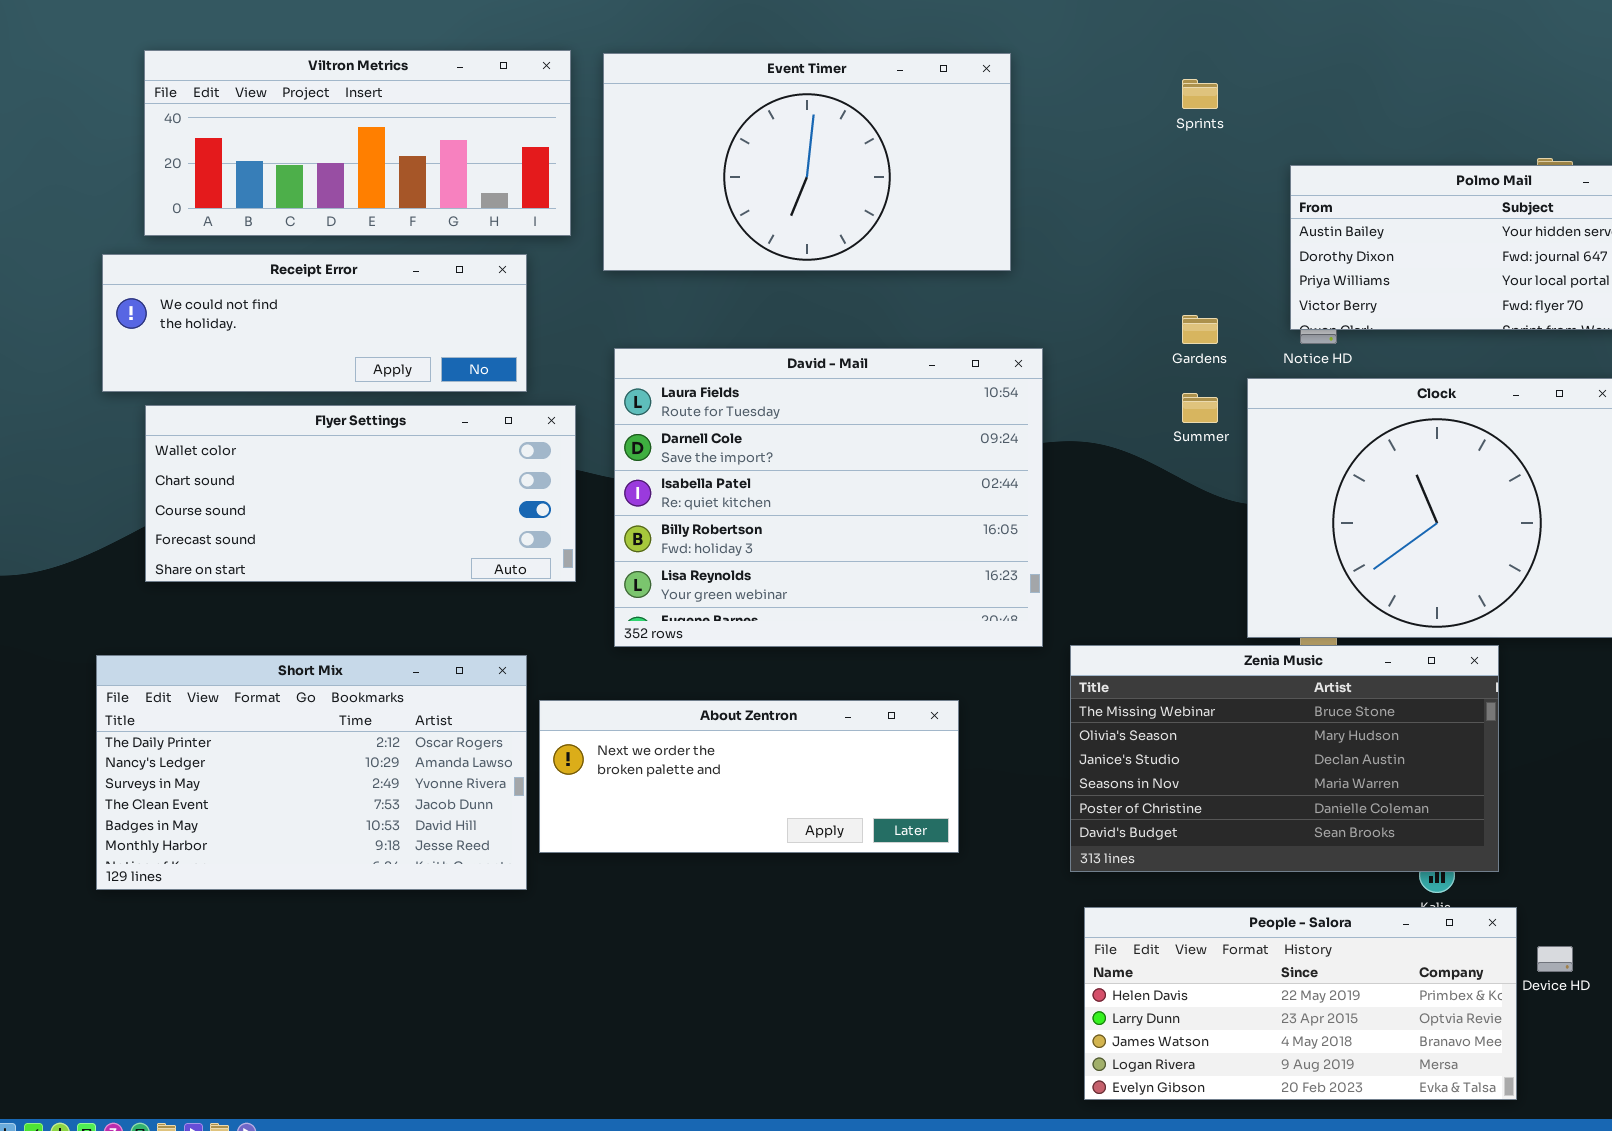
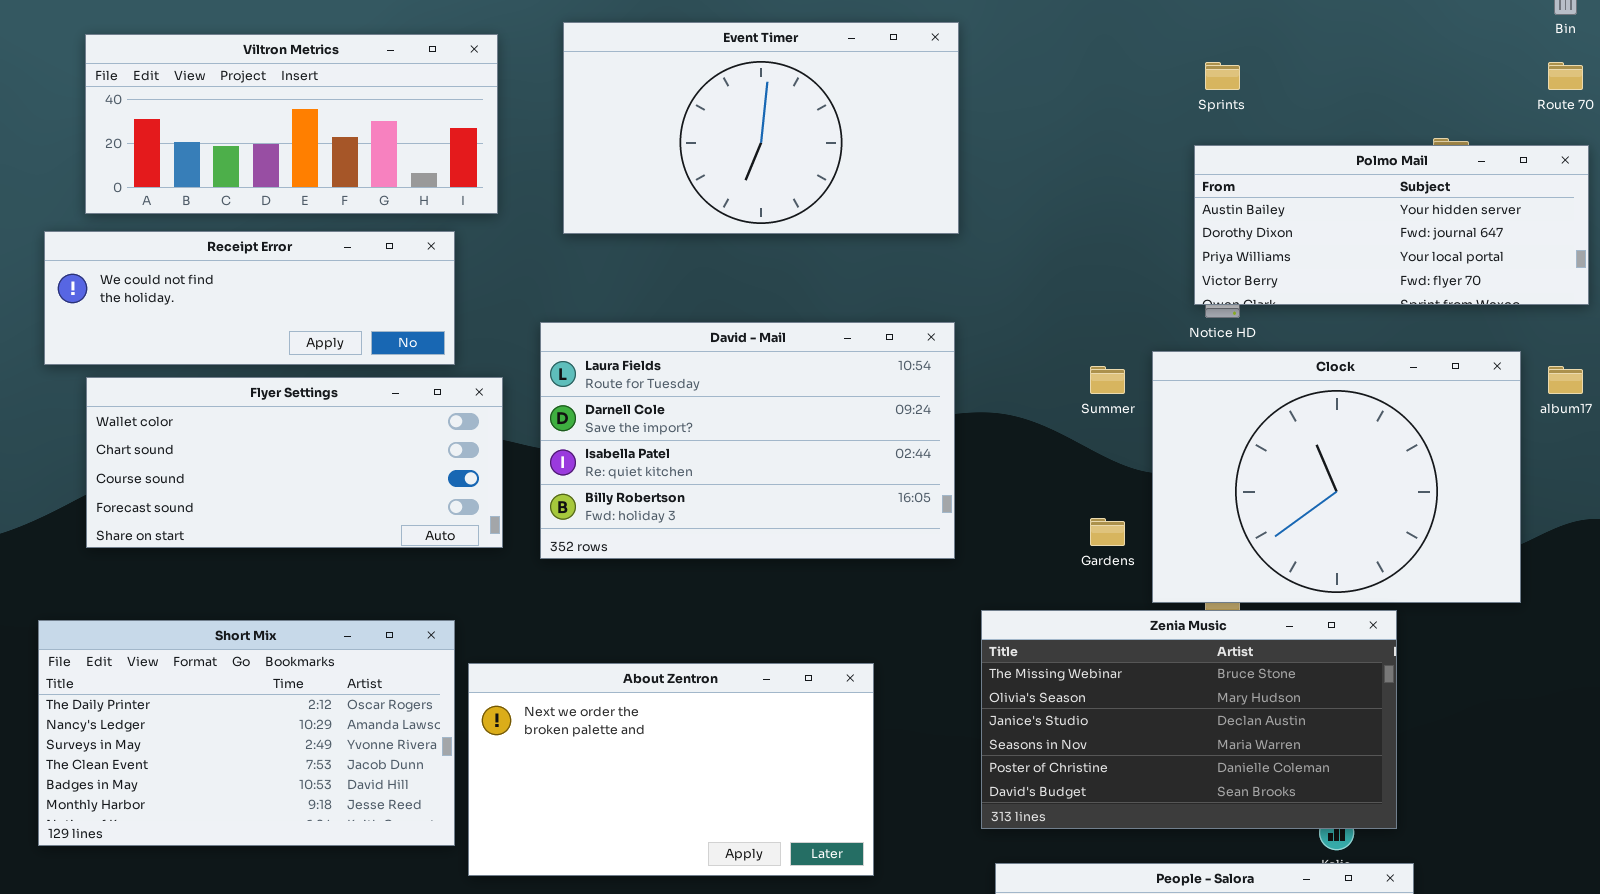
Event Timer: [603,53,1011,271] -> [563,22,959,234], moved
Sprints: [1182,79,1218,109] -> [1205,62,1240,90], moved
Gardens: [1182,315,1218,344] -> [1090,518,1125,546], moved
David - Mail: [614,348,1043,647] -> [540,322,955,559], resized
About Zentron: [539,700,959,853] -> [468,663,874,876], resized

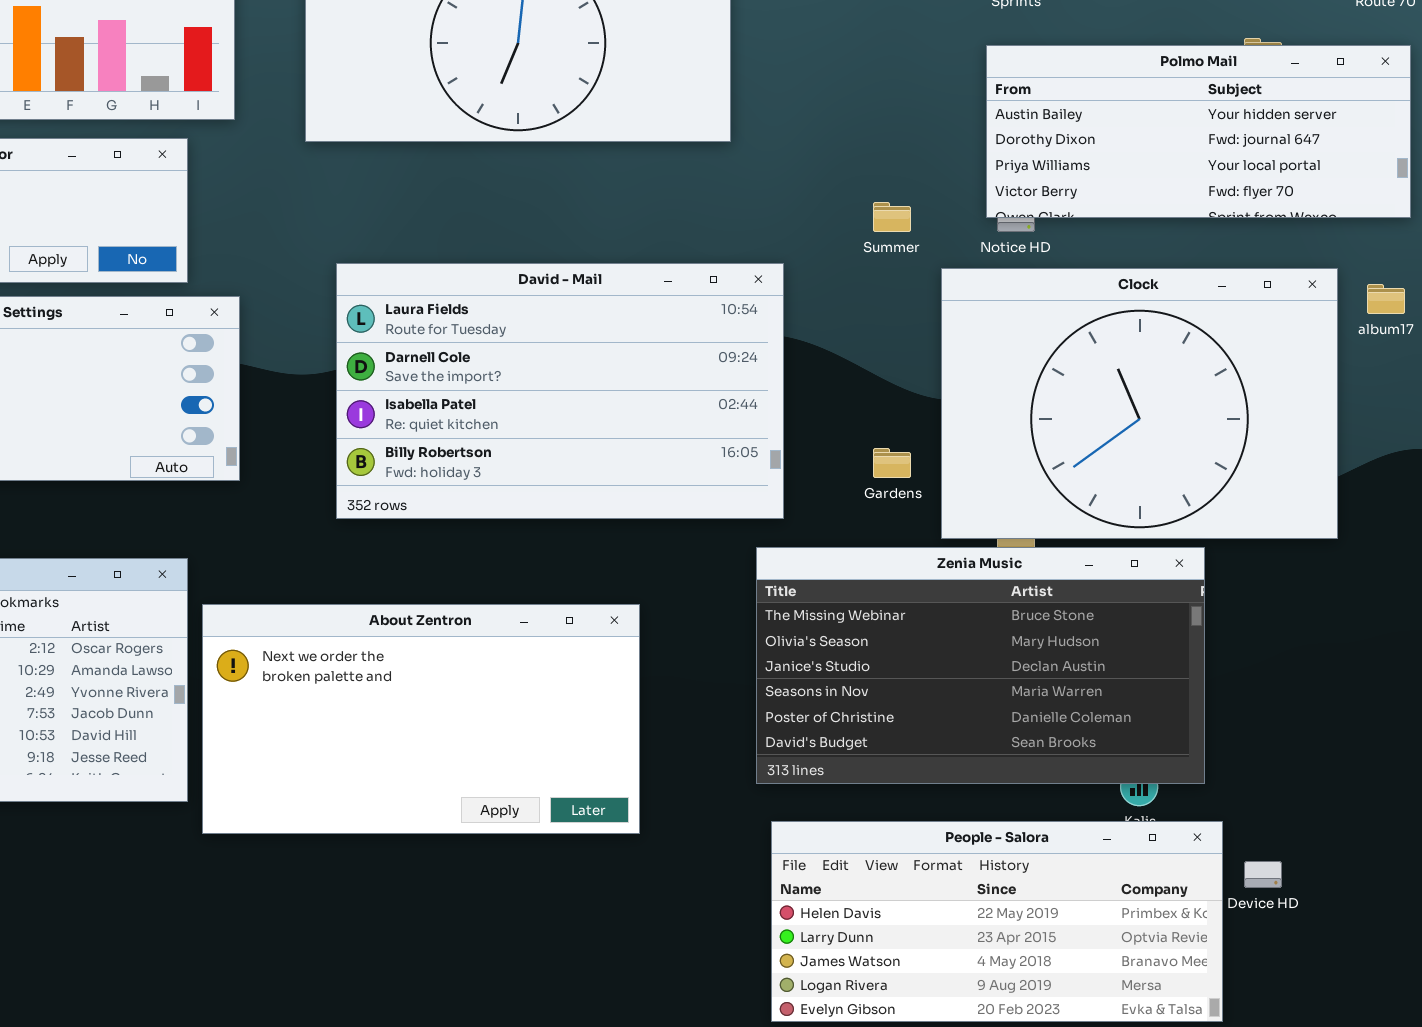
David - Mail: [540,322,955,559] -> [336,263,784,519], moved
Summer: [1090,366,1125,394] -> [873,202,911,232], moved

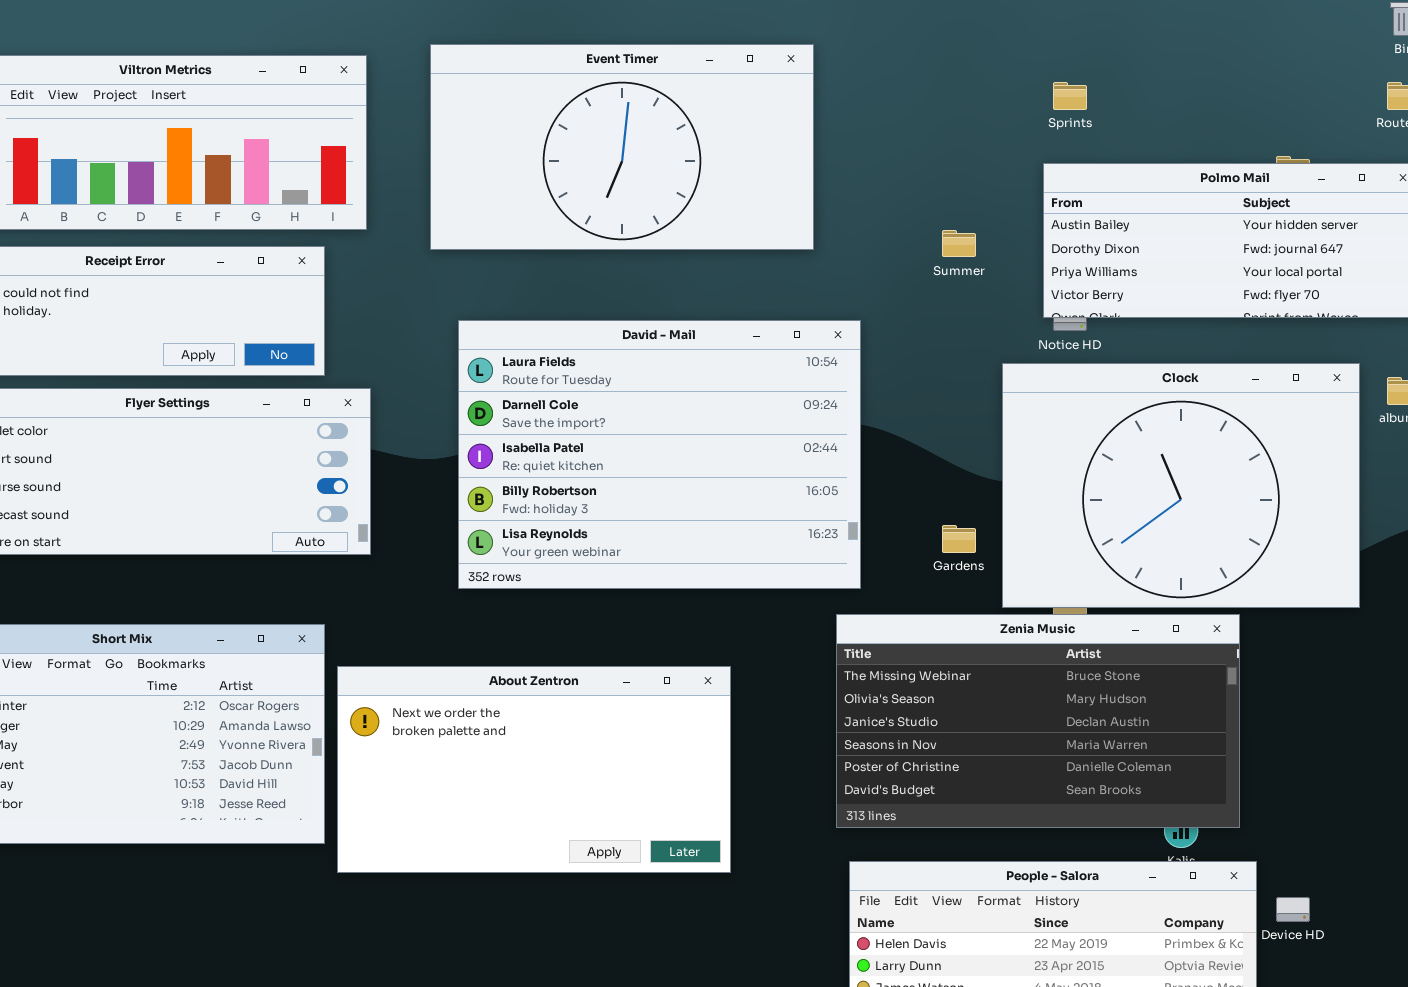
Summer: [873,202,911,232] -> [942,230,976,257], moved
David - Mail: [336,263,784,519] -> [458,320,861,589], resized

